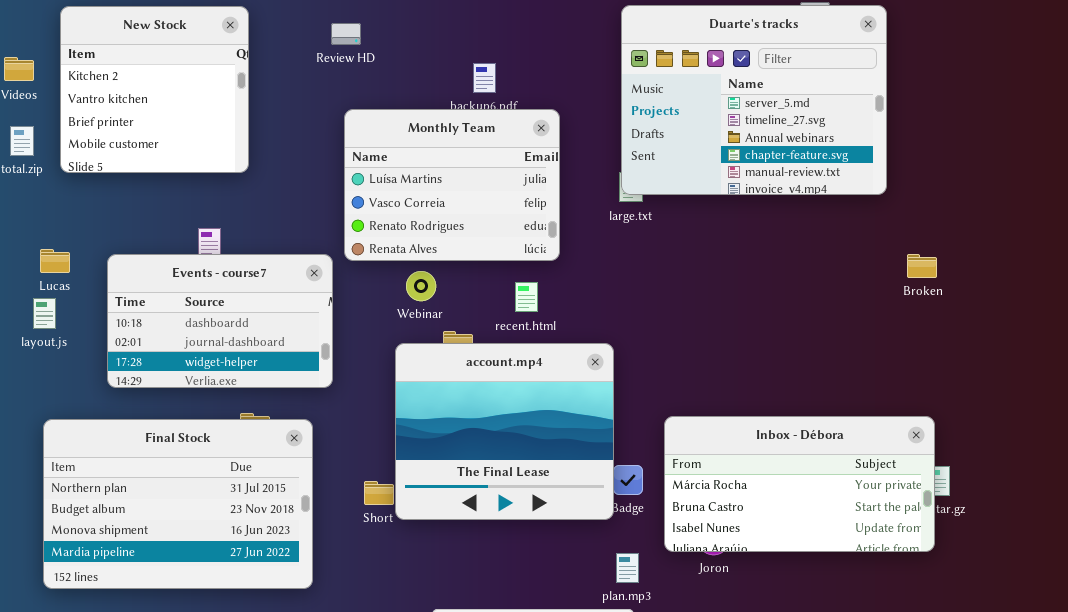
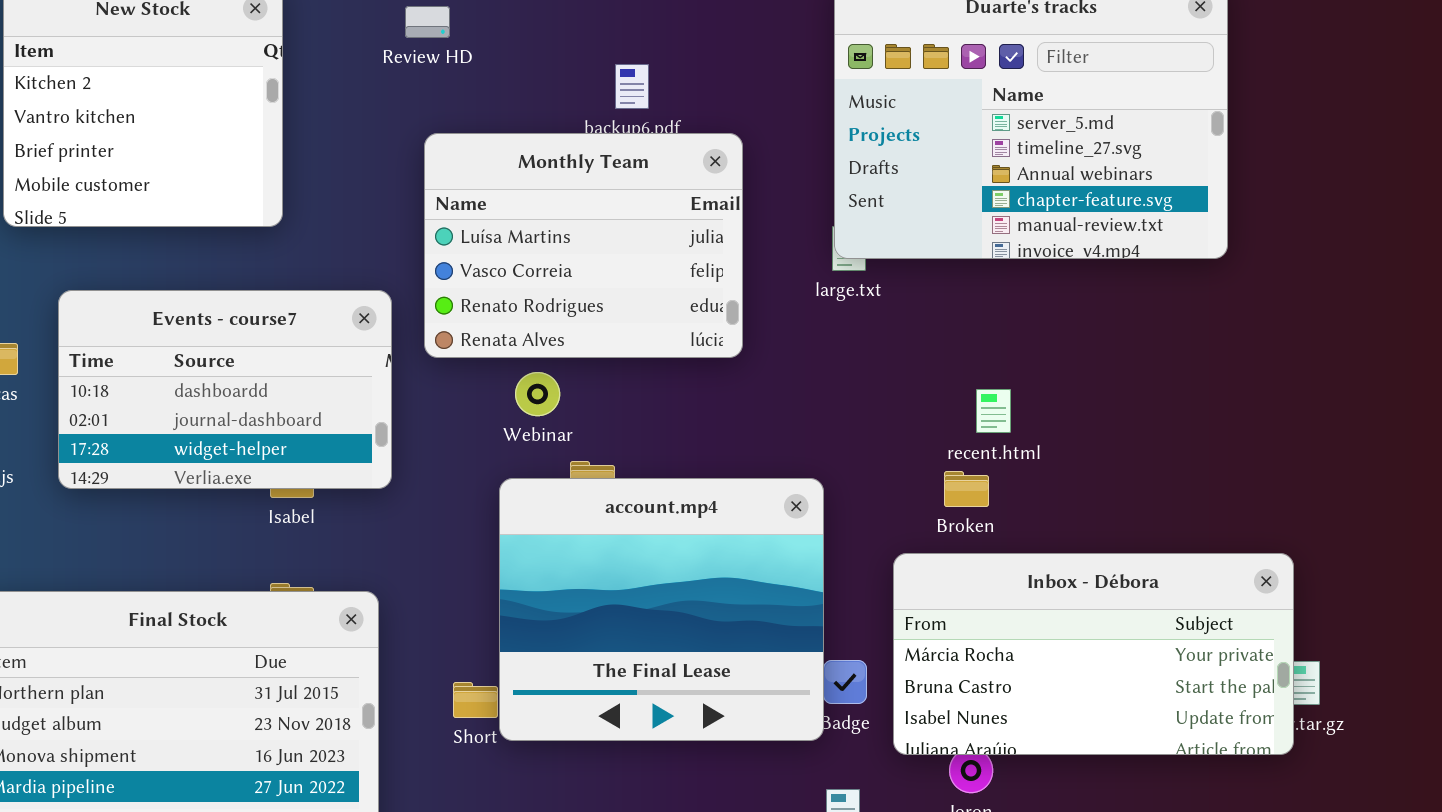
Events - course7: [107,254,333,388] -> [58,290,392,489], moved
Broken: [907,254,937,278] -> [944,471,989,507], moved
recent.html: [515,282,538,312] -> [976,389,1011,433], moved
Inbox - Débora: [664,416,935,552] -> [893,553,1294,755], moved

